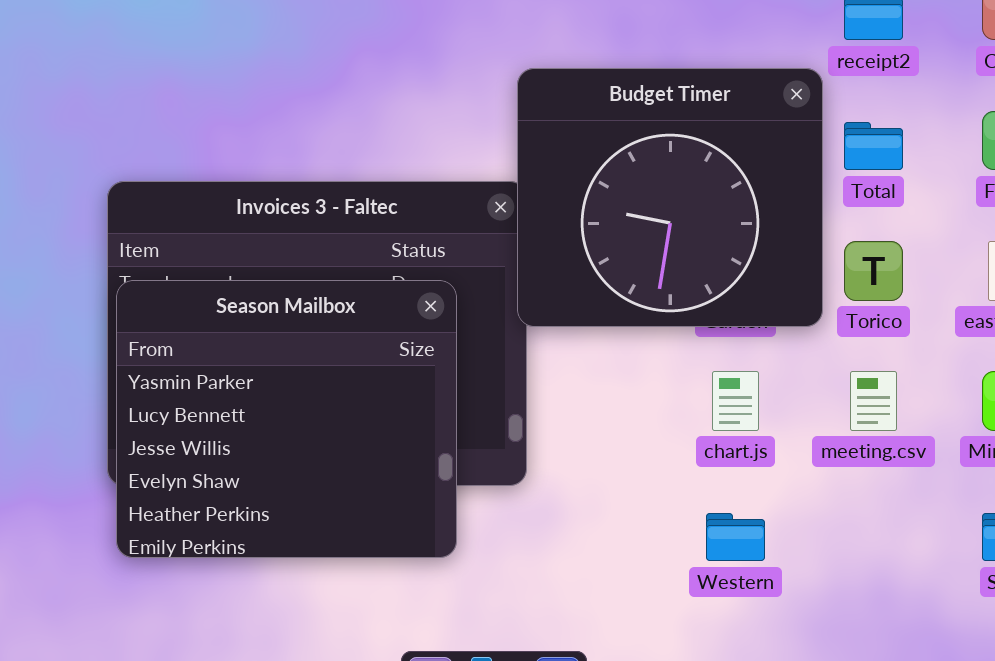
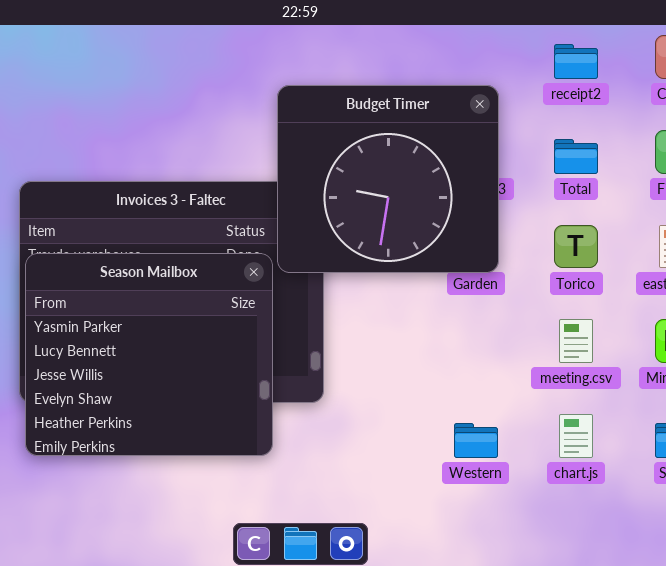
Budget Timer: [517,68,823,327] -> [277,85,499,273], moved
chart.js: [712,371,759,431] -> [559,414,593,458], moved

